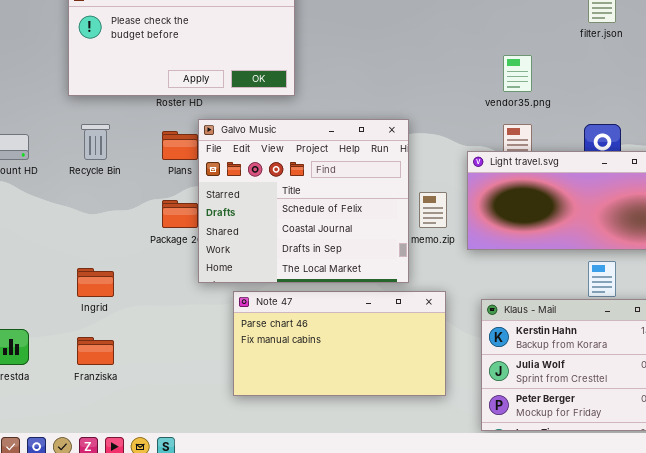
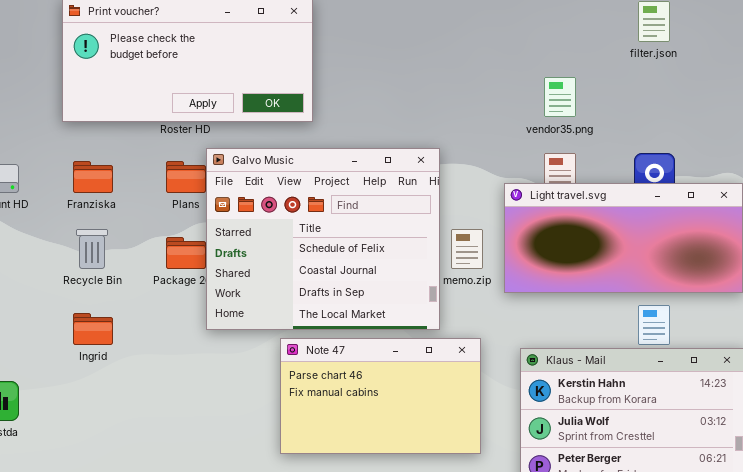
Recycle Bin: [81,124,110,160] -> [76,229,108,269], moved
Note 47: [233,291,446,396] -> [280,338,481,454], resized
Franziska: [77,337,114,365] -> [73,161,113,193], moved

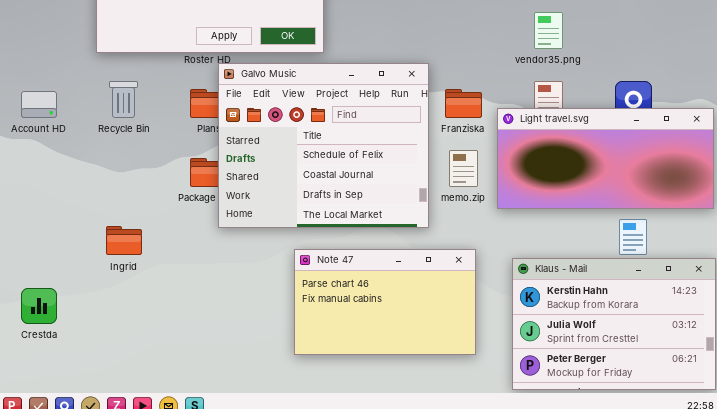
Galvo Music: [206,148,440,330] -> [218,63,429,228], moved
Franziska: [73,161,113,193] -> [445,89,482,118], moved
Recycle Bin: [76,229,108,269] -> [109,81,138,118], moved

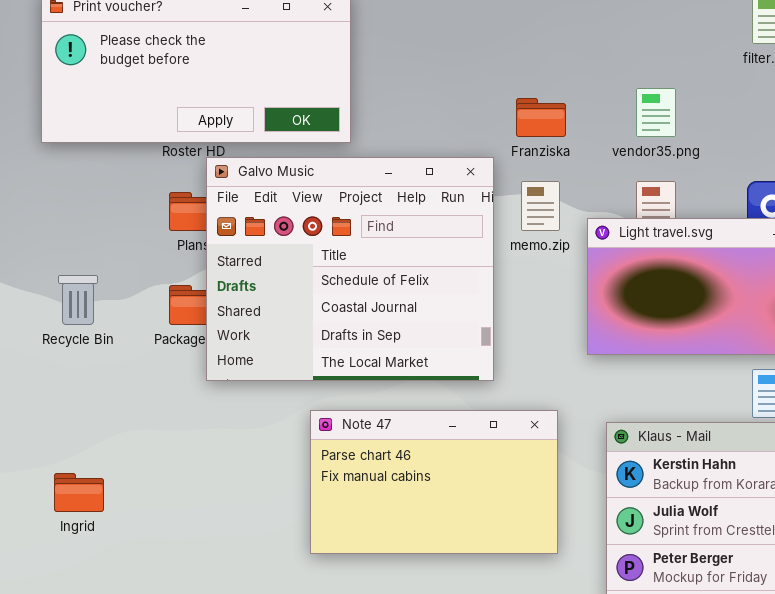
Recycle Bin: [109,81,138,118] -> [58,275,98,325], moved
Franziska: [445,89,482,118] -> [516,98,566,137], moved
memo.zip: [449,150,478,187] -> [521,181,560,231], moved
Ingrid: [106,226,142,255] -> [54,473,104,512], moved

